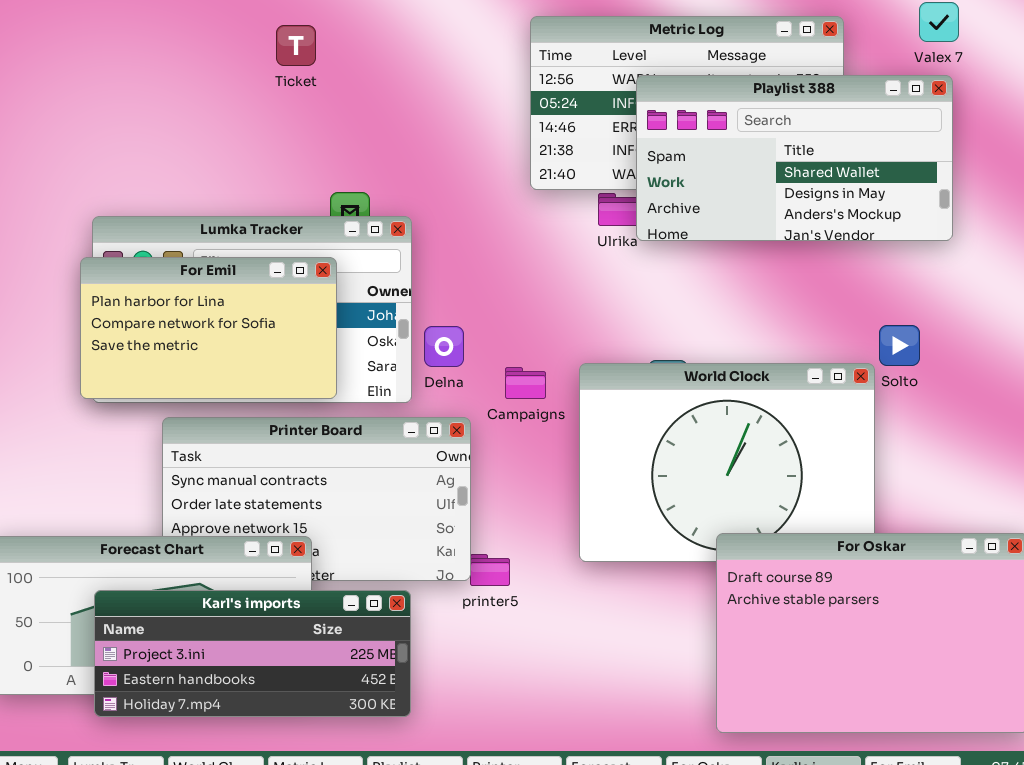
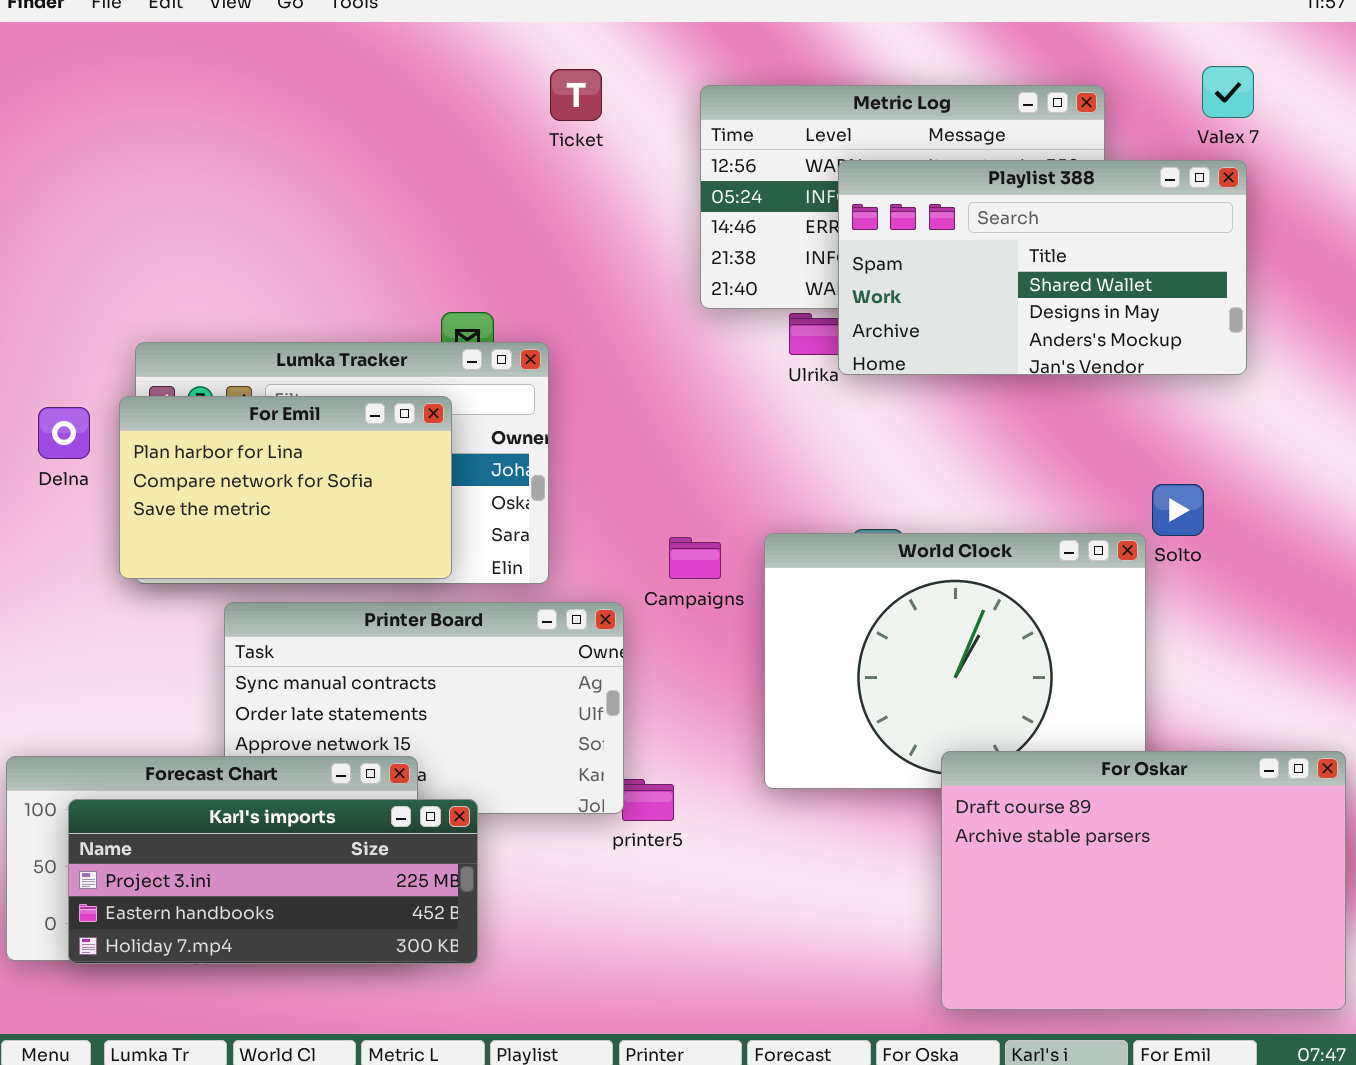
Ticket: [276,25,316,66] -> [550,69,602,121], moved
Delna: [424,326,464,367] -> [38,407,90,459], moved
Karl's imports: [94,590,411,717] -> [68,799,478,964], moved

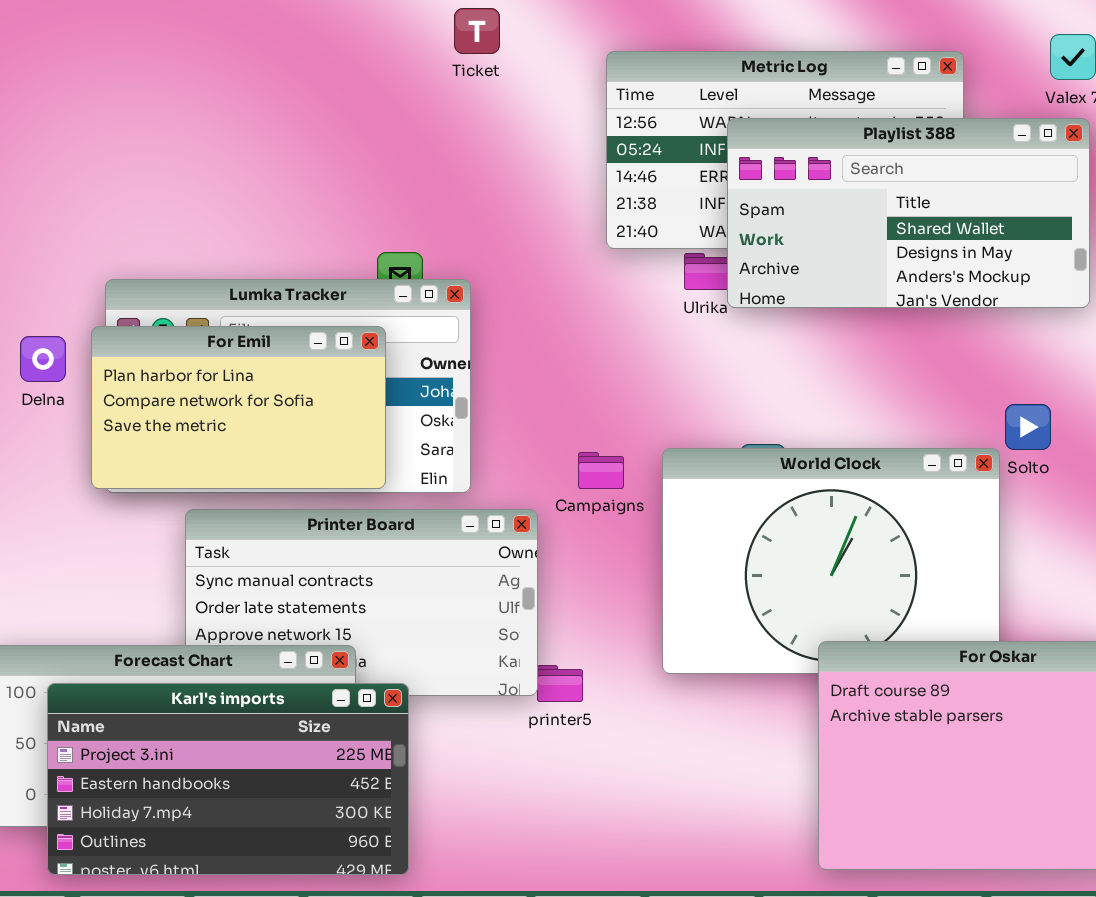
Ticket: [550,69,602,121] -> [454,8,500,54], moved
Karl's imports: [68,799,478,964] -> [47,683,409,875], resized

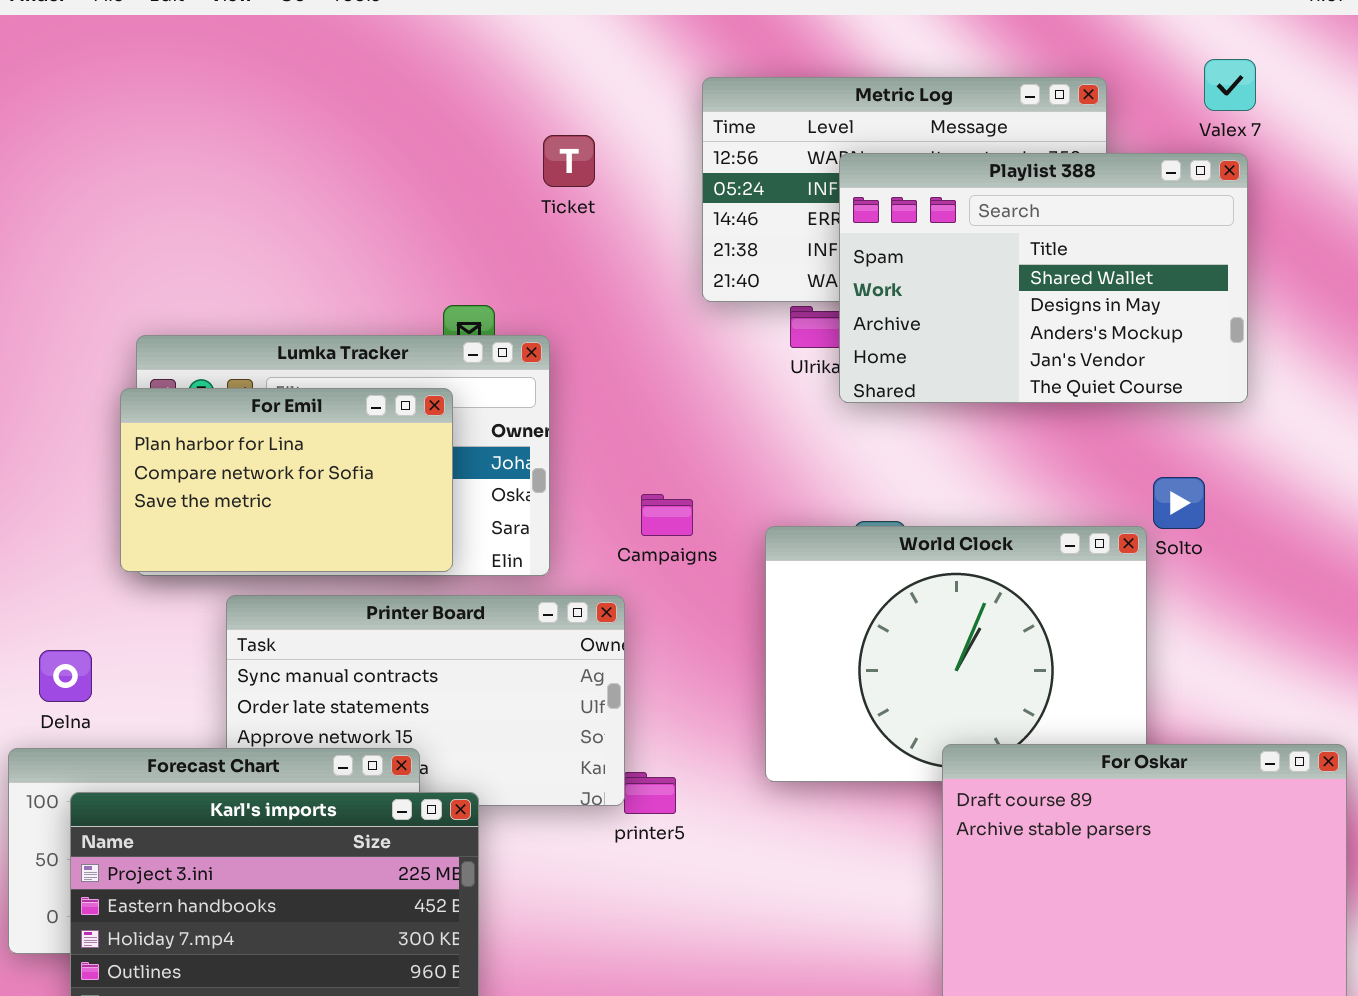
Ticket: [454,8,500,54] -> [543,135,595,187], moved
Playlist 388: [727,118,1090,308] -> [839,153,1248,403], resized
Delna: [20,336,66,382] -> [39,650,92,702], moved
Campaigns: [578,452,624,489] -> [641,494,693,536], moved

